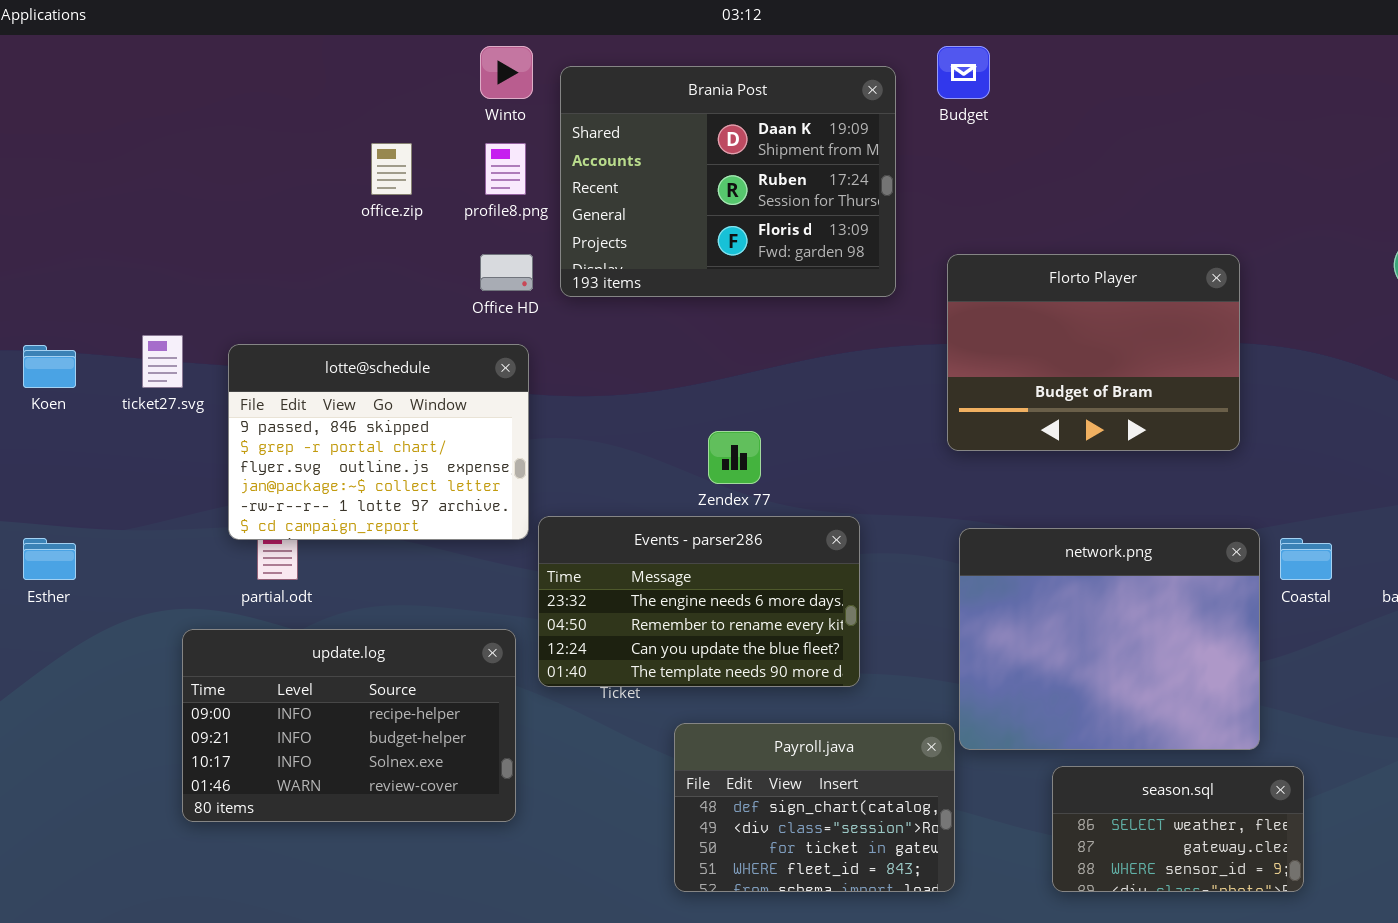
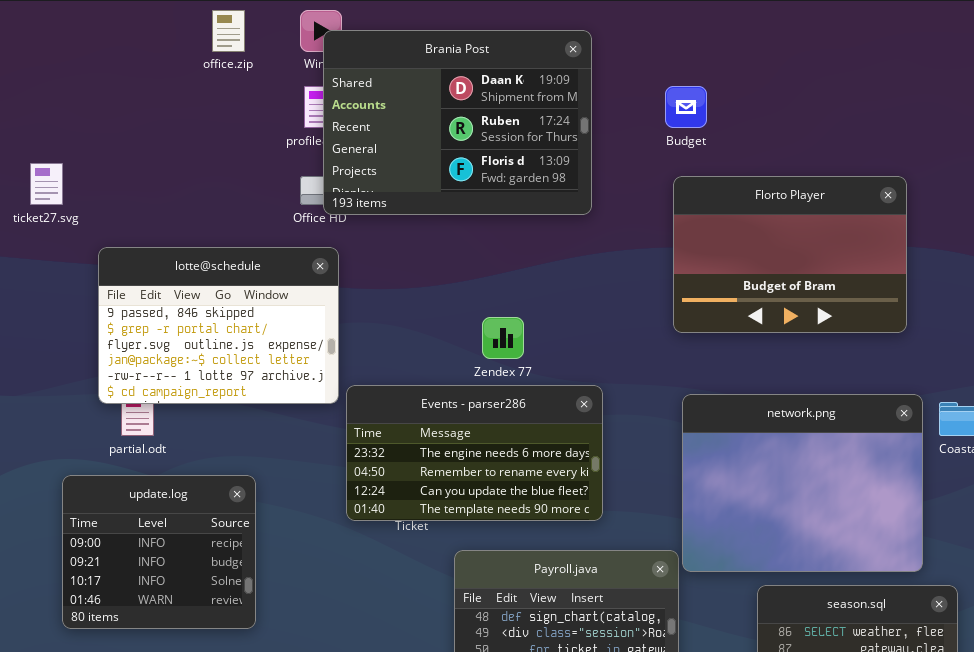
Budget: [937,46,990,99] -> [665,86,707,128], moved
Brania Post: [560,66,896,297] -> [323,30,592,215], moved
office.zip: [371,143,412,195] -> [212,10,245,52], moved
ticket27.svg: [142,335,183,388] -> [30,163,63,205], moved
update.log: [182,629,516,822] -> [62,475,256,629], resized

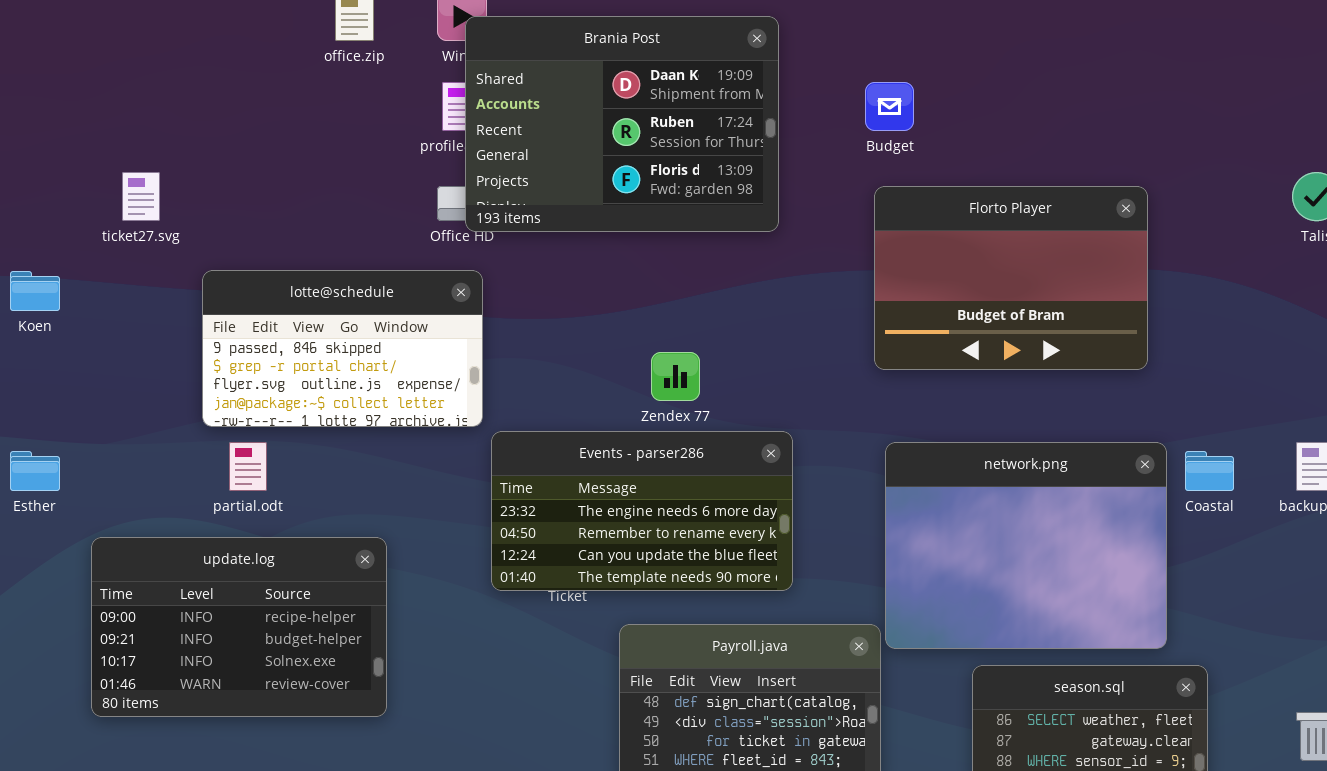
lotte@schedule: [98,247,339,404] -> [202,270,483,427], resized
update.log: [62,475,256,629] -> [91,537,387,717], resized

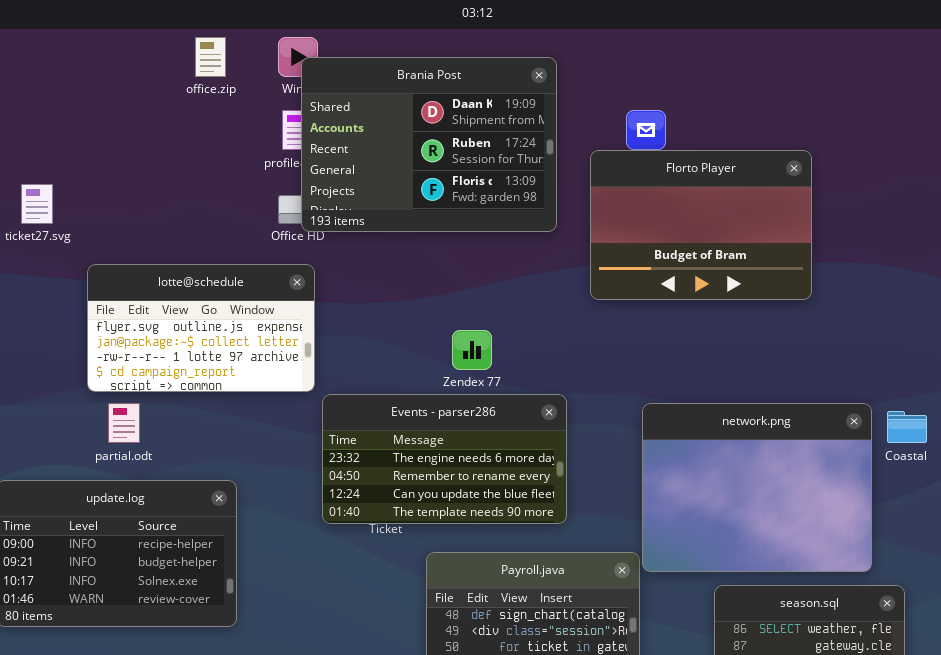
Florto Player: [874,186,1148,370] -> [590,150,812,300], moved
lotte@schedule: [202,270,483,427] -> [87,264,315,392], scrolled down 2 rows

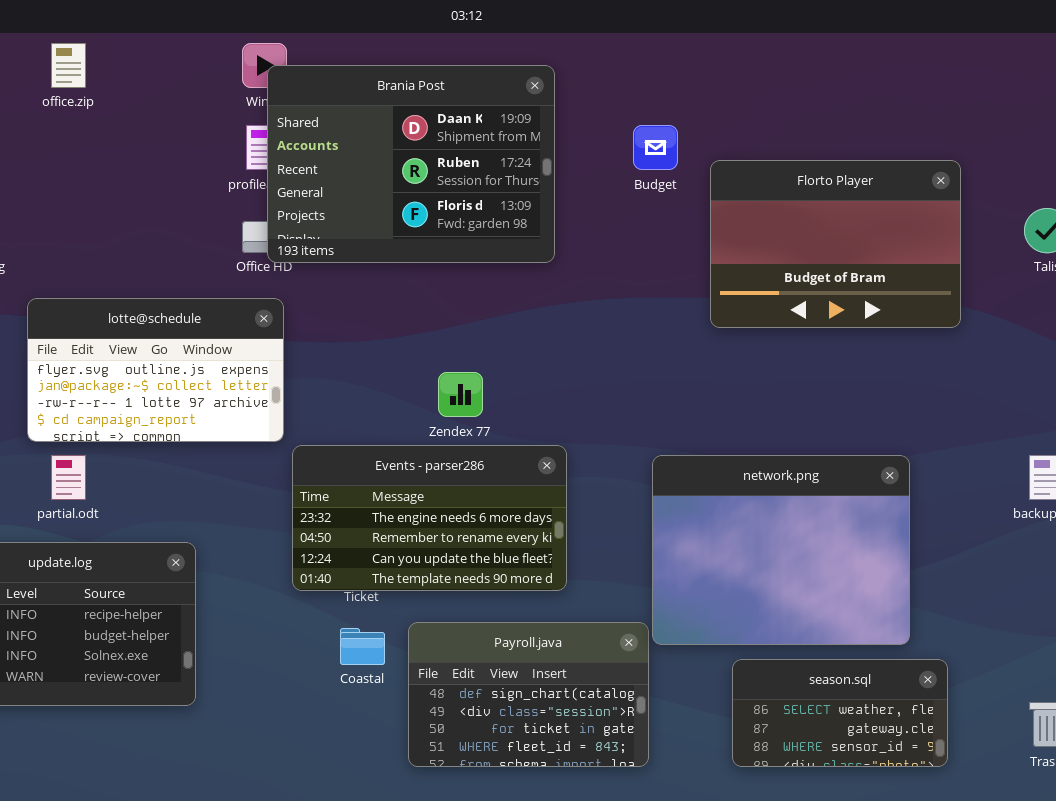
office.zip: [195,37,226,77] -> [51,43,86,88], moved
Florto Player: [590,150,812,300] -> [710,160,961,328], moved
Coastal: [887,411,927,443] -> [340,628,385,665], moved

